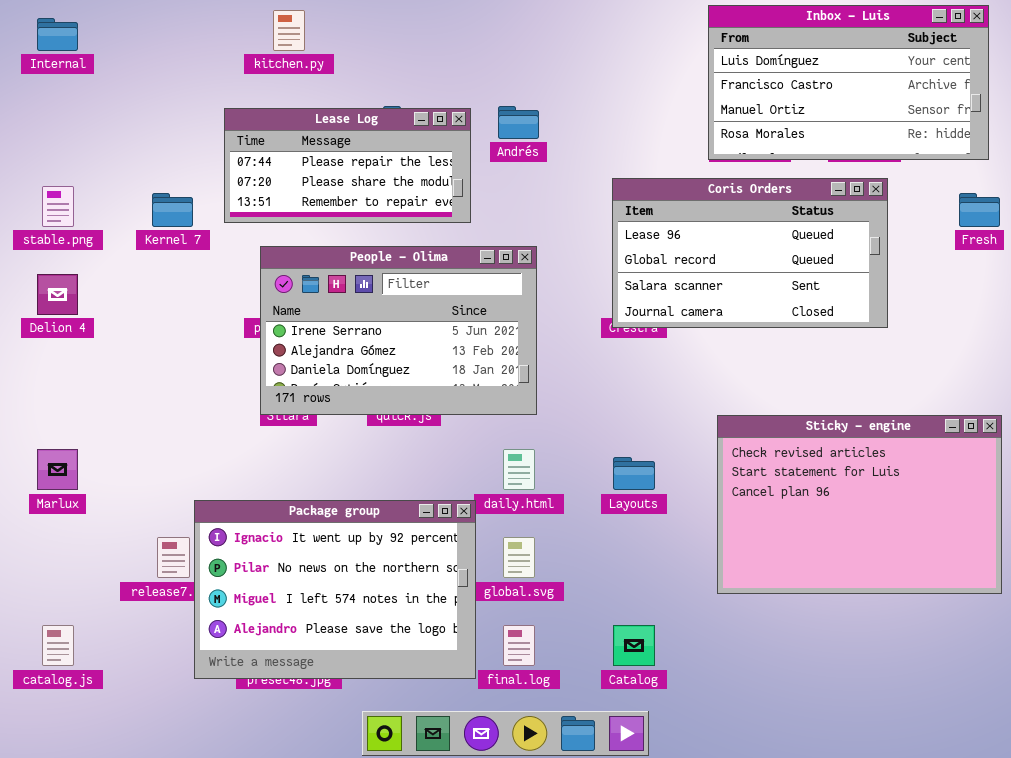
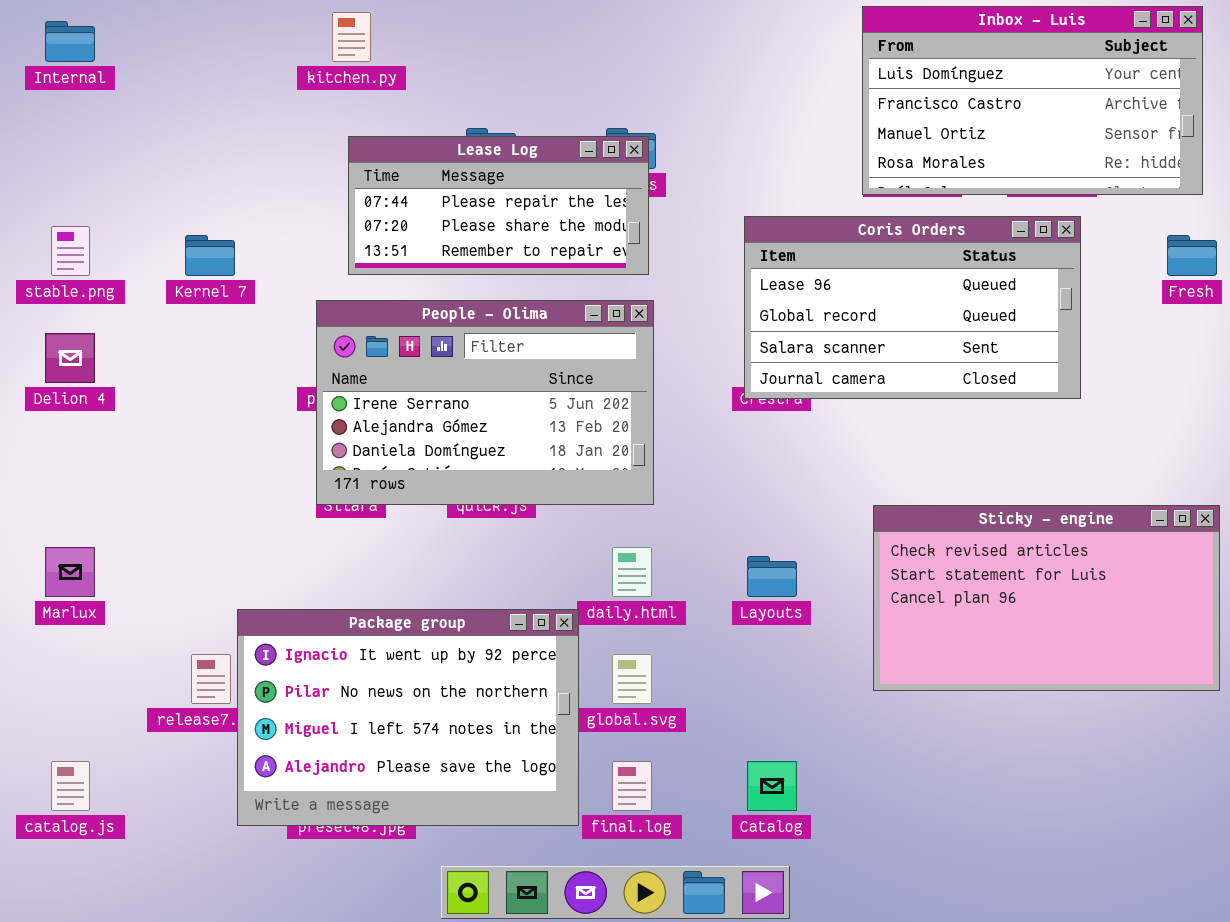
Lease Log: [224,108,471,223] -> [348,136,649,275], moved
Sticky - engine: [717,415,1002,594] -> [873,505,1220,691], resized

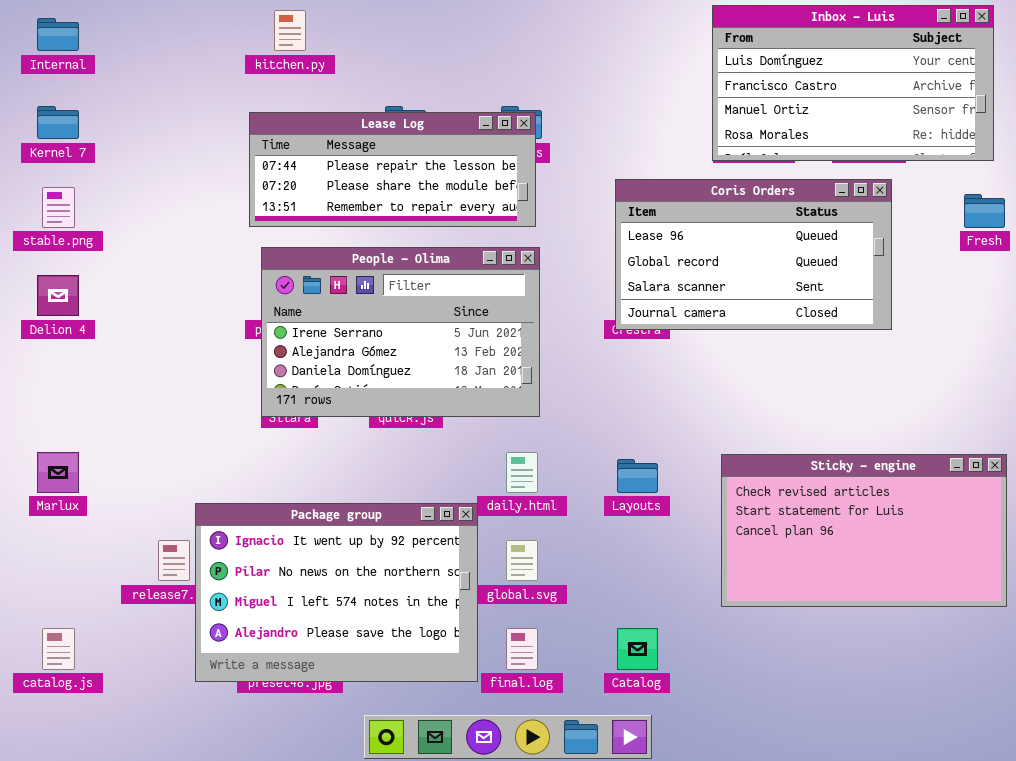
Lease Log: [348,136,649,275] -> [249,112,536,227], resized
Kernel 7: [185,235,235,276] -> [37,106,79,139], moved
Sticky - engine: [873,505,1220,691] -> [721,454,1007,607], moved

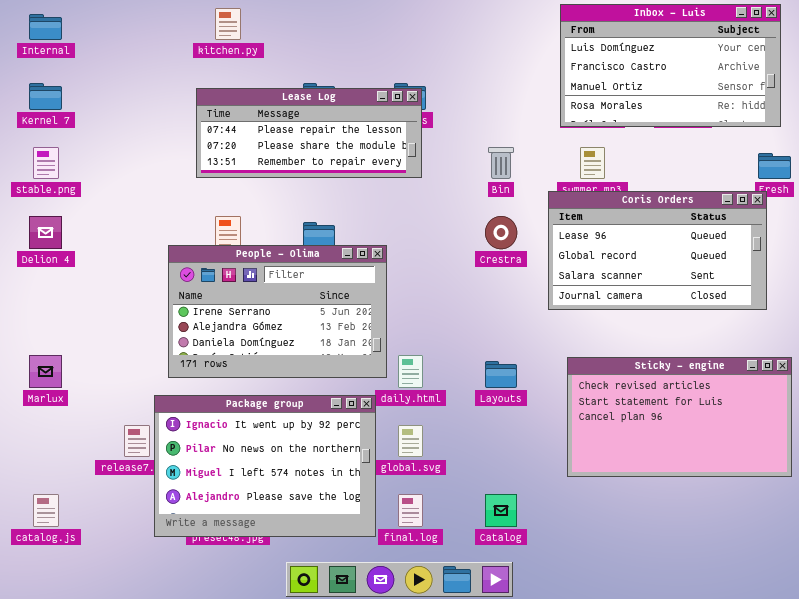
Coris Orders: [615,179,892,330] -> [548,191,767,310], moved
People - Olima: [261,247,540,417] -> [168,245,387,378], moved

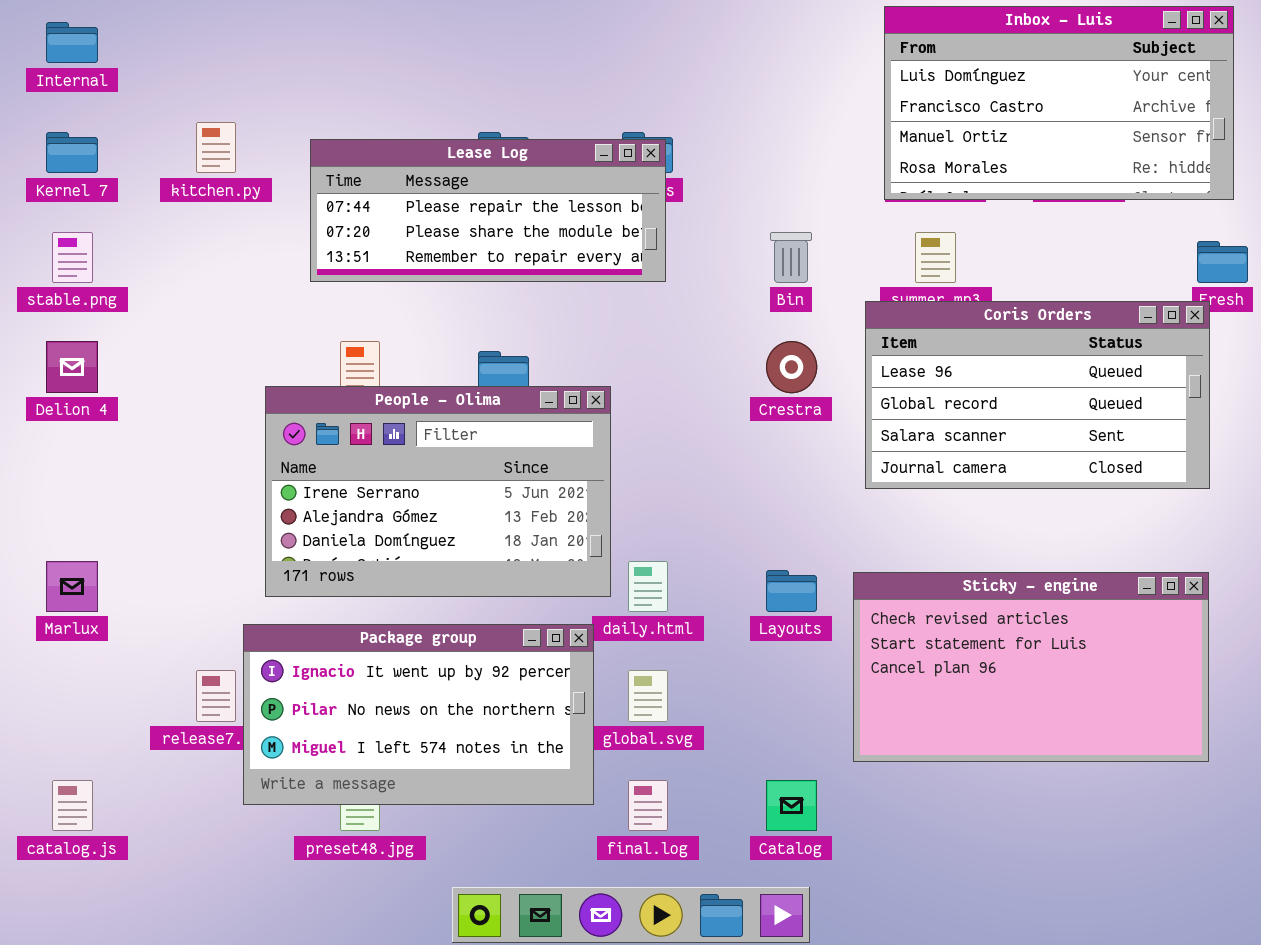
kitchen.py: [215,8,241,40] -> [196,122,236,173], moved
Sticky - engine: [567,357,792,477] -> [853,572,1209,762], moved
Package group: [154,395,376,537] -> [243,624,594,805], resized

